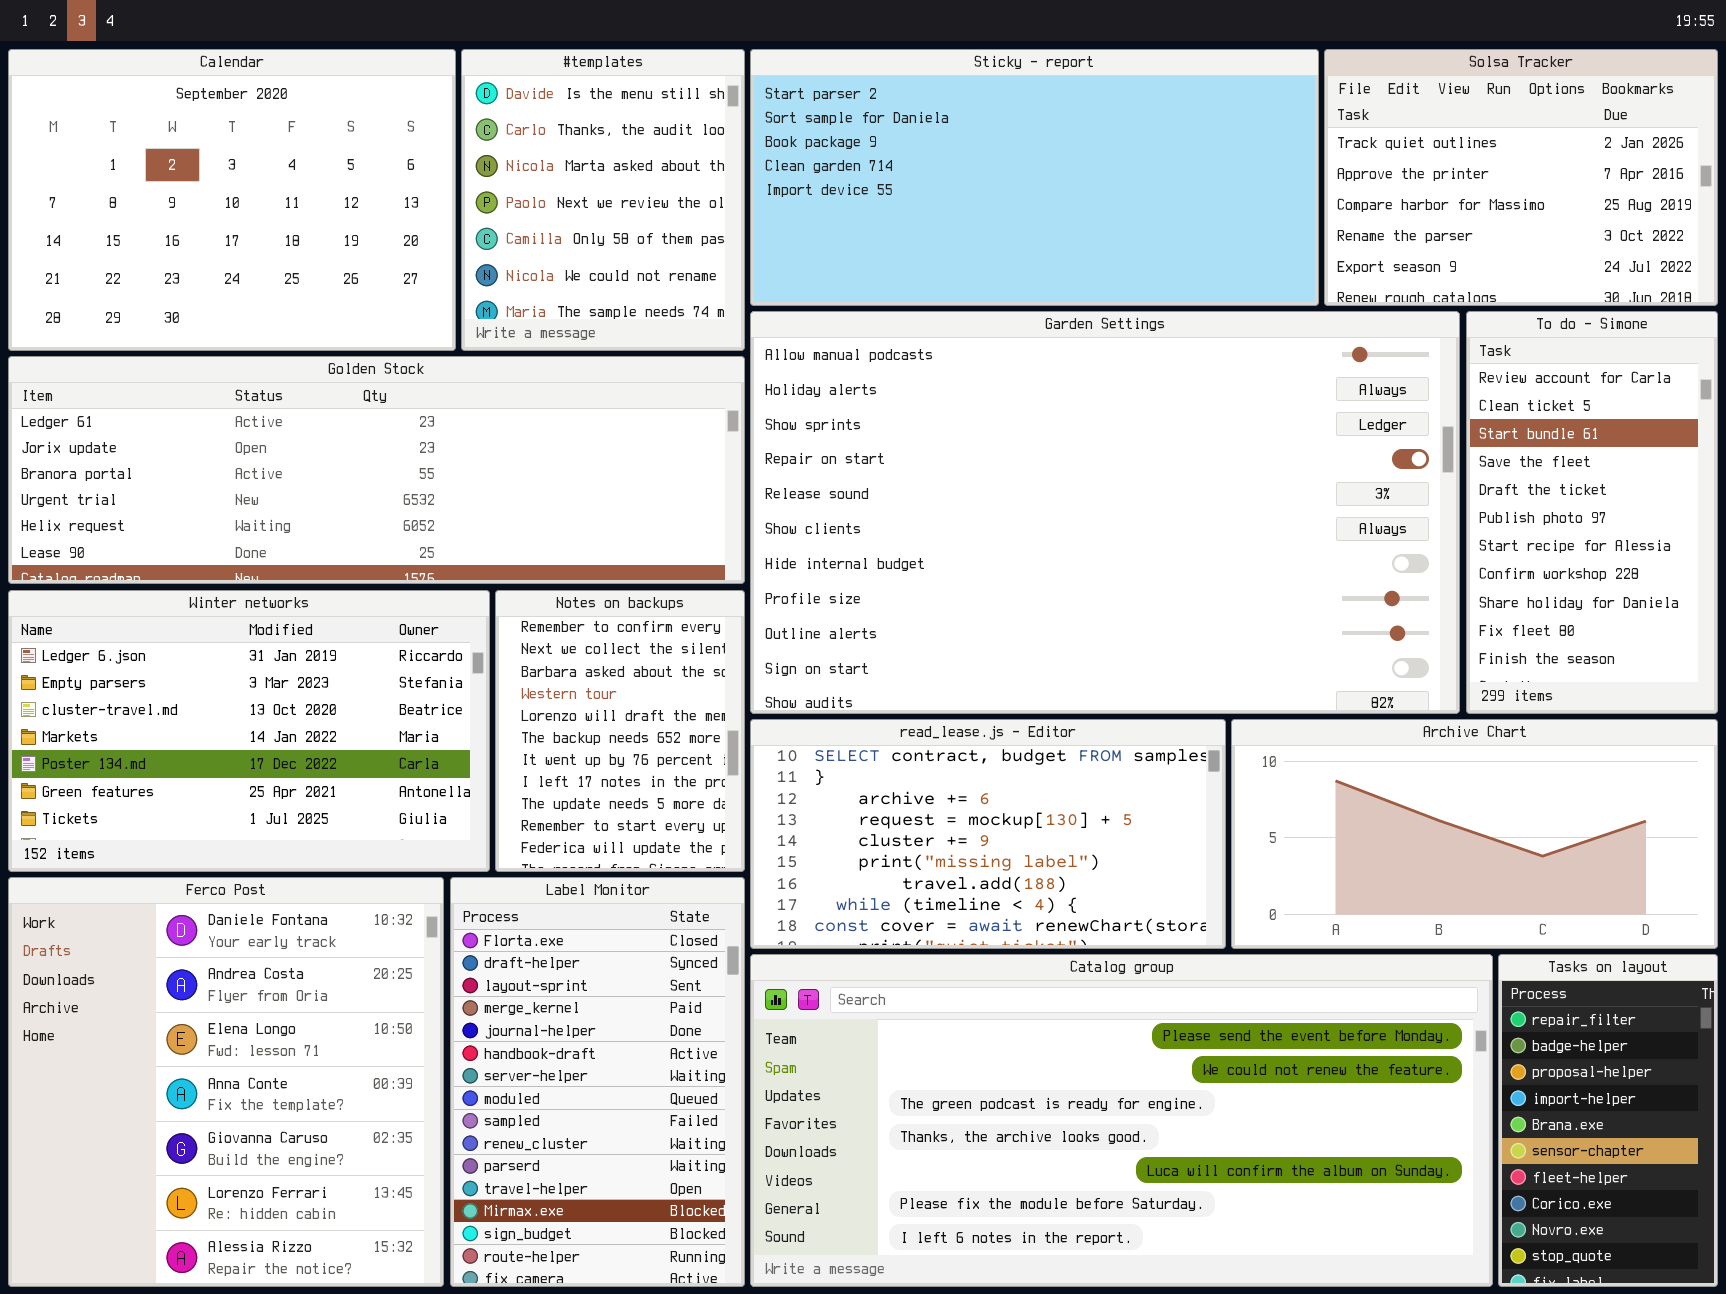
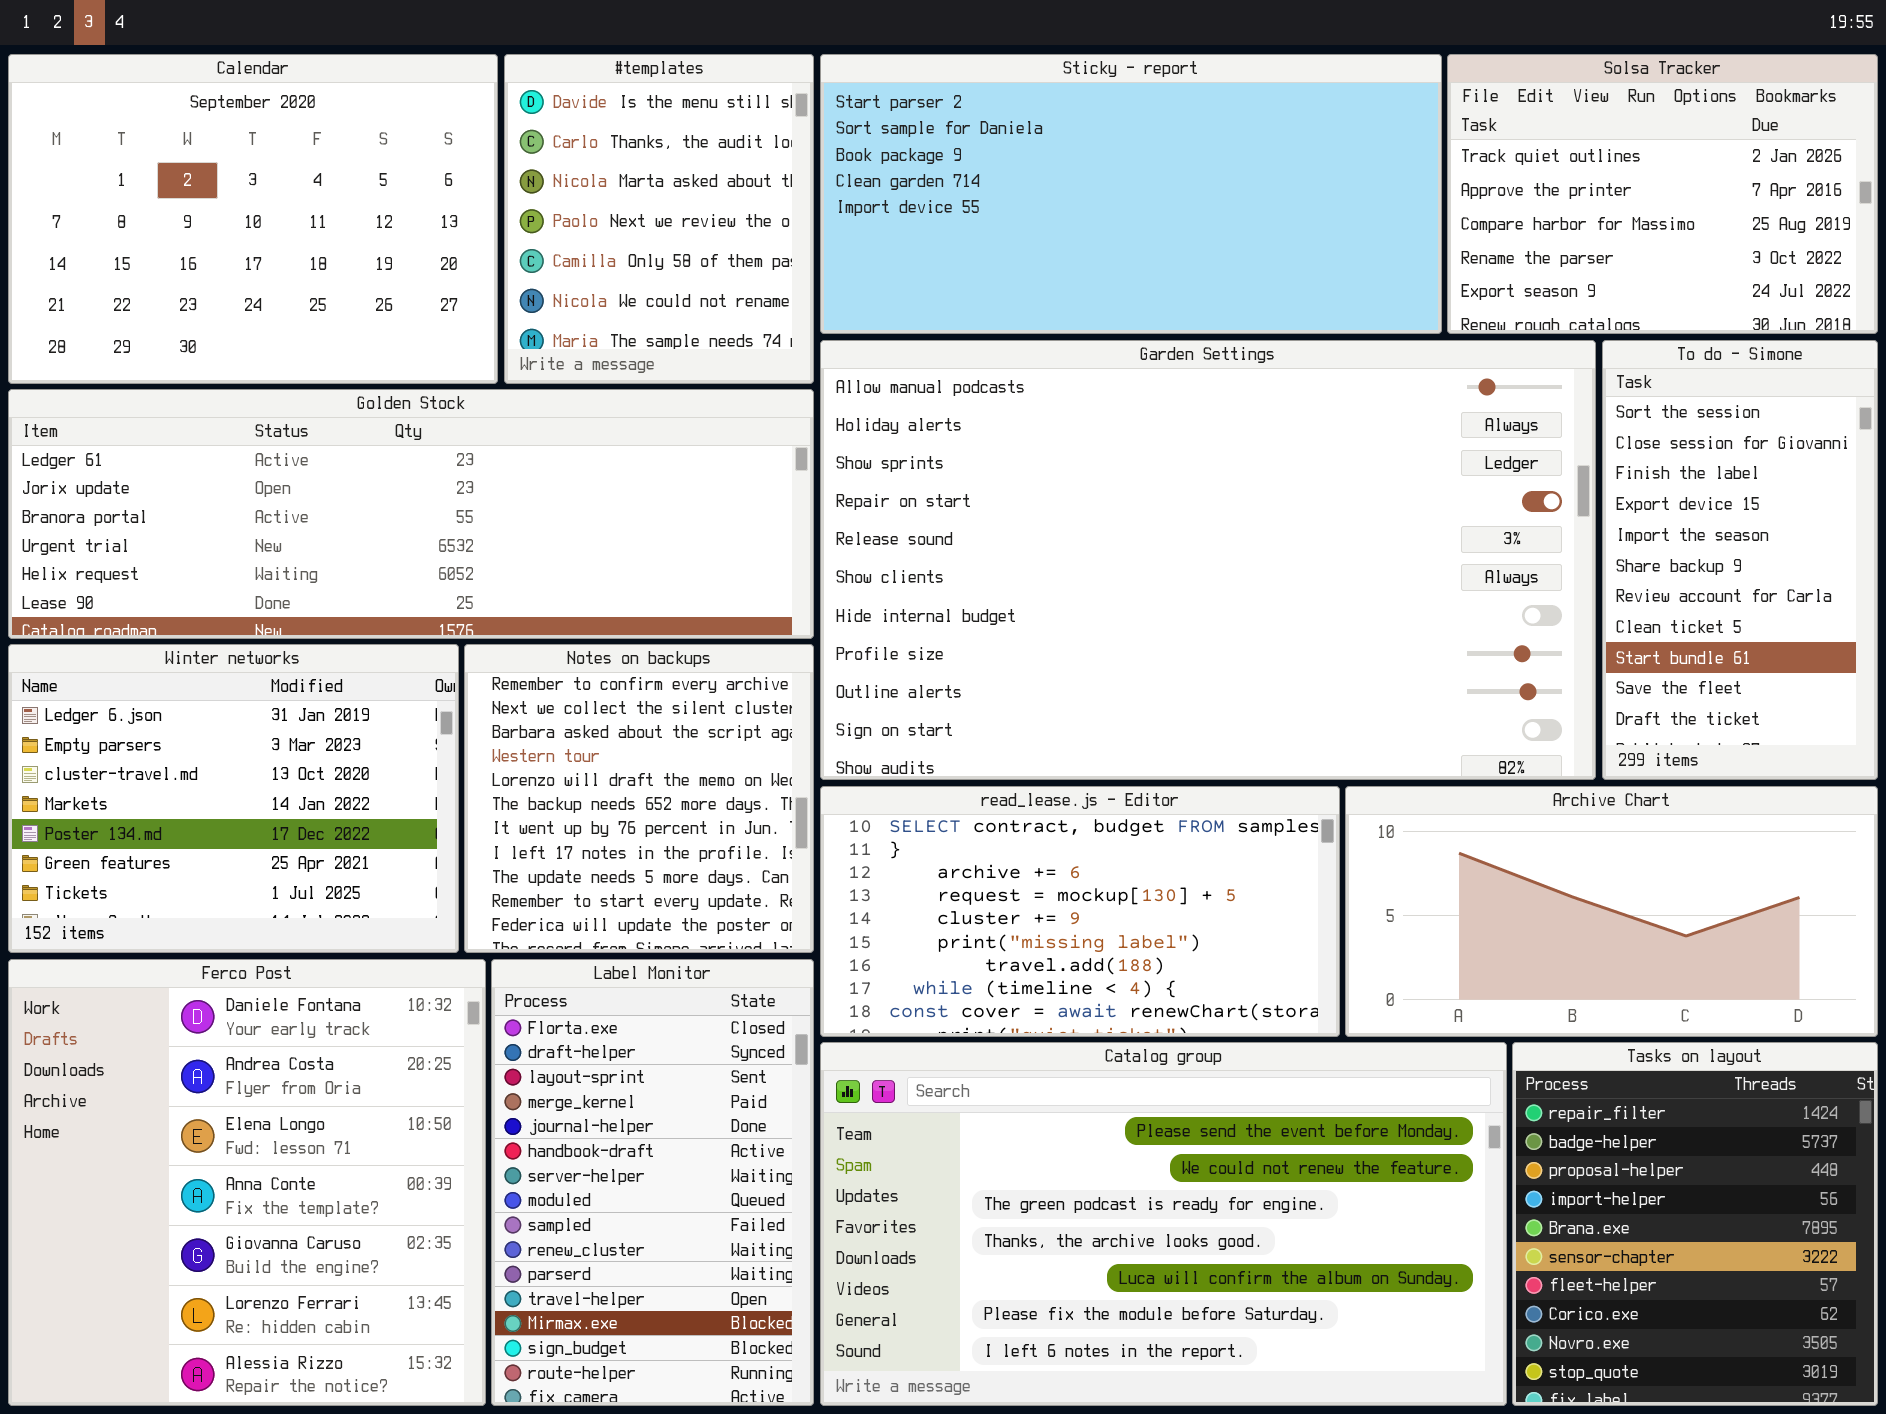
To do - Simone: [1466,311,1718,714] -> [1602,340,1878,780], scrolled up 6 rows
Winter networks: [8,590,490,872] -> [8,644,459,953], resized
Notes on backups: [495,590,745,872] -> [464,644,814,953], resized
Catalog group: [750,954,1493,1287] -> [820,1042,1507,1406], resized
Tasks on layout: [1498,954,1718,1287] -> [1512,1042,1878,1406], resized

